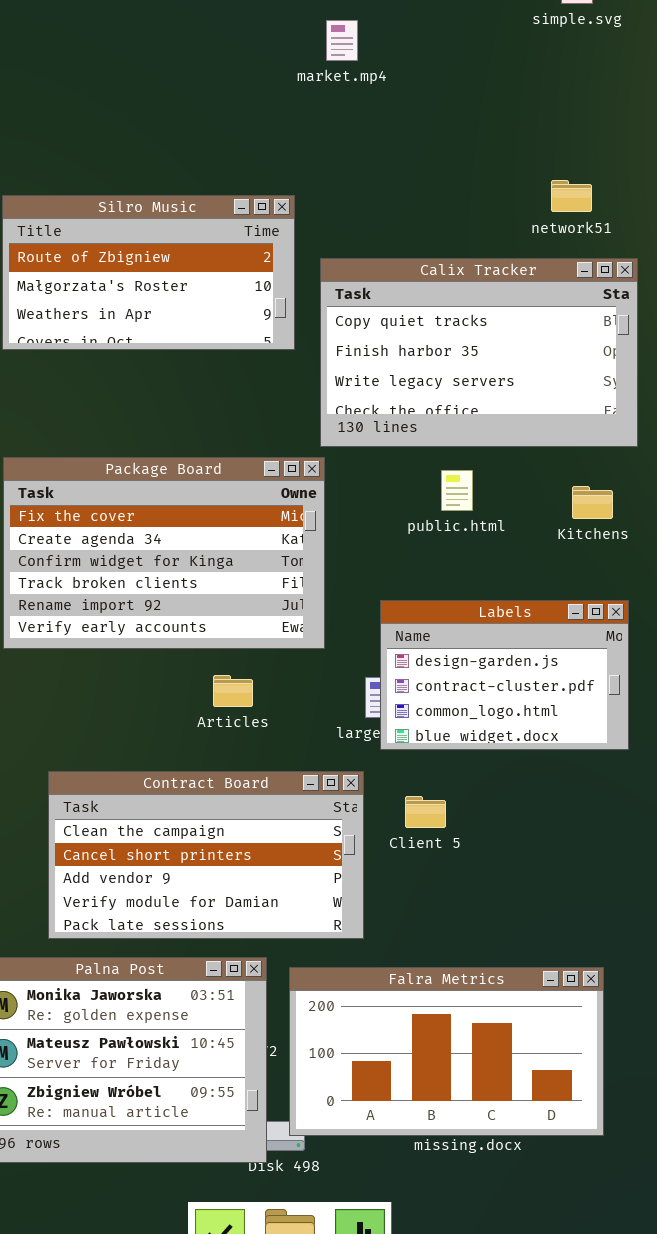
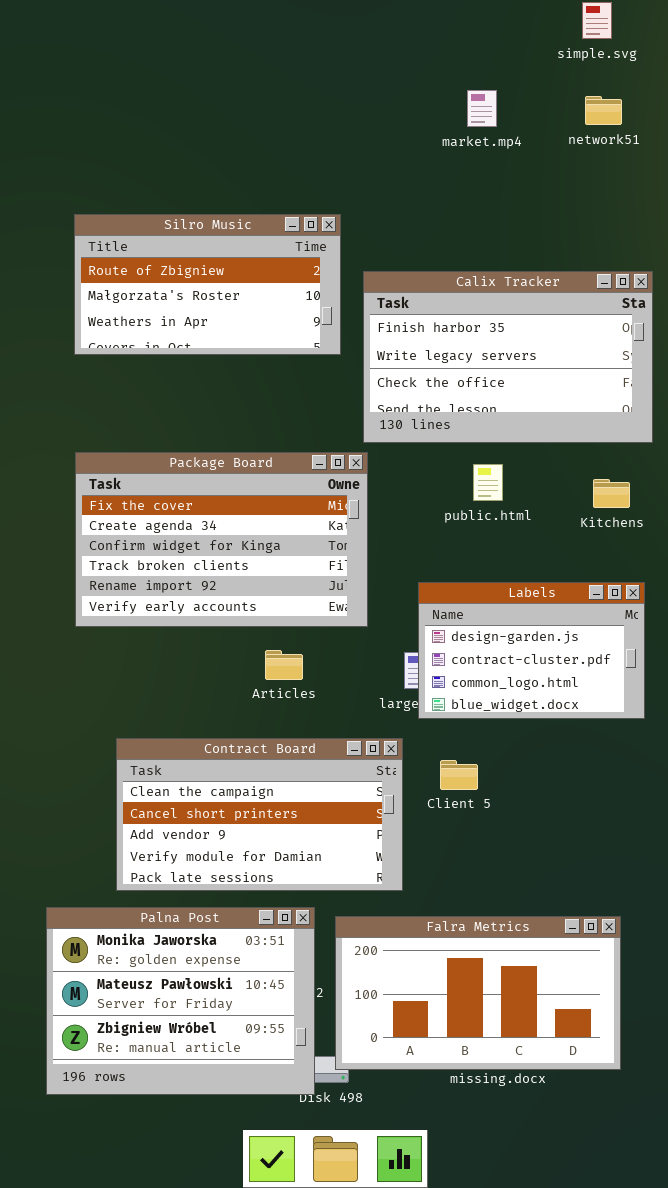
market.mp4: [326,20,358,61] -> [467,90,497,127], moved
network51: [551,180,592,212] -> [585,96,622,125], moved
Calix Tracker: [320,258,638,447] -> [363,271,653,443], scrolled down 1 row

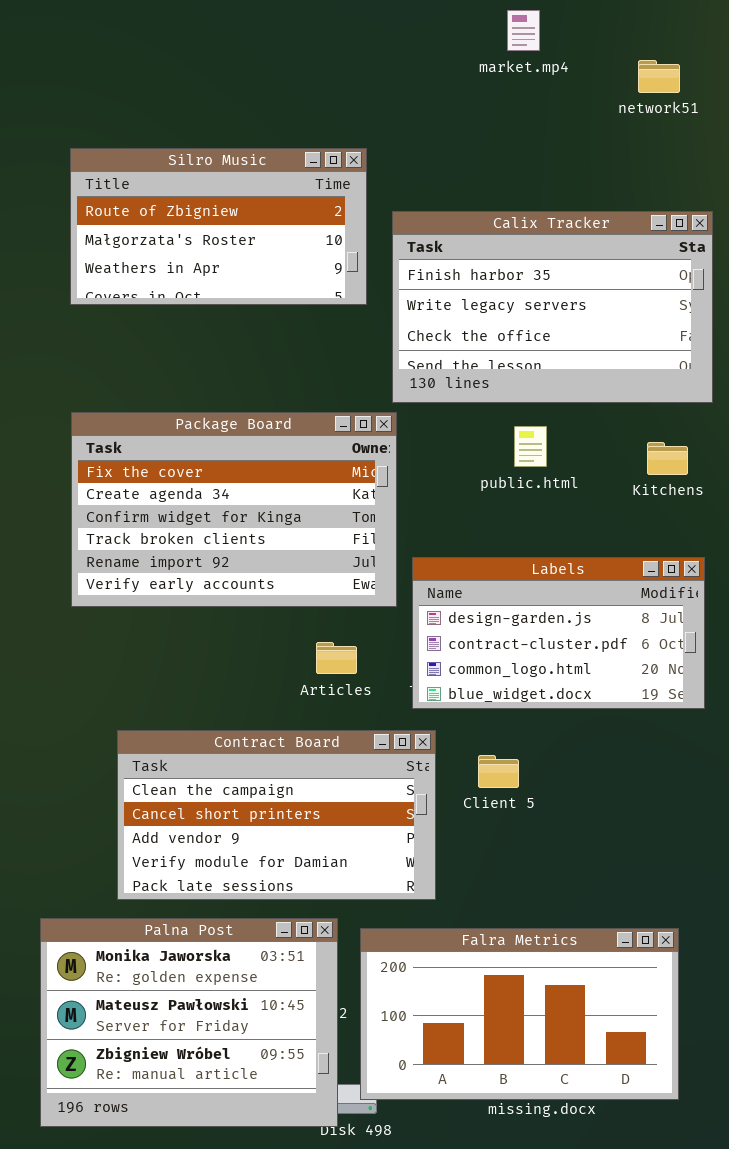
network51: [585,96,622,125] -> [638,60,680,93], moved
Labels: [418,582,645,719] -> [412,557,705,709], resized
Articles: [265,650,303,680] -> [316,642,357,674], moved

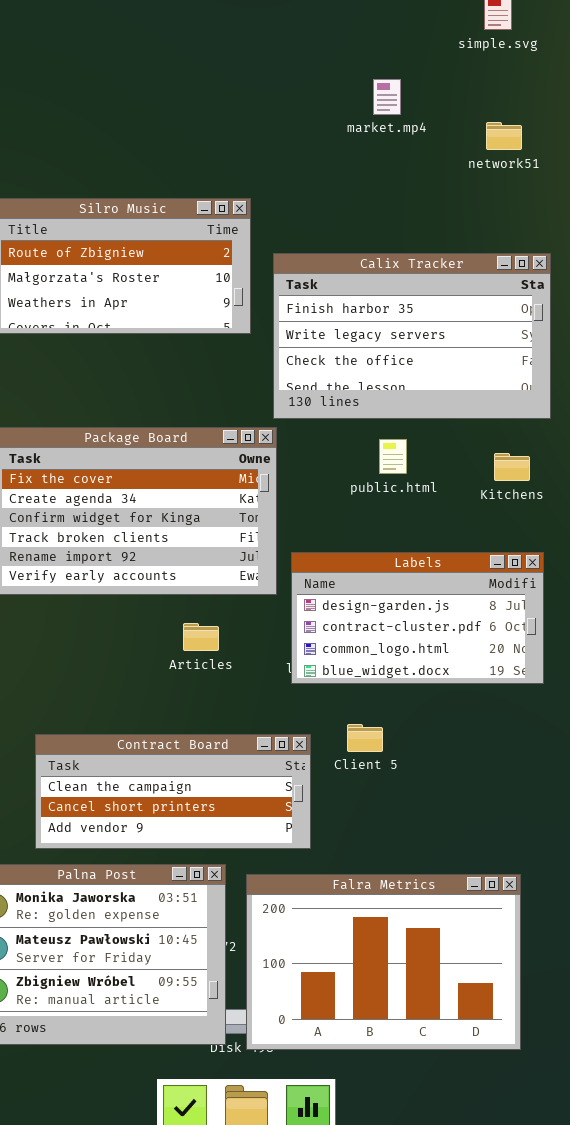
Articles: [316,642,357,674] -> [183,623,219,651], moved
Contract Board: [117,730,436,900] -> [35,734,311,849], resized
Falra Metrics: [360,928,679,1100] -> [246,874,521,1050], resized

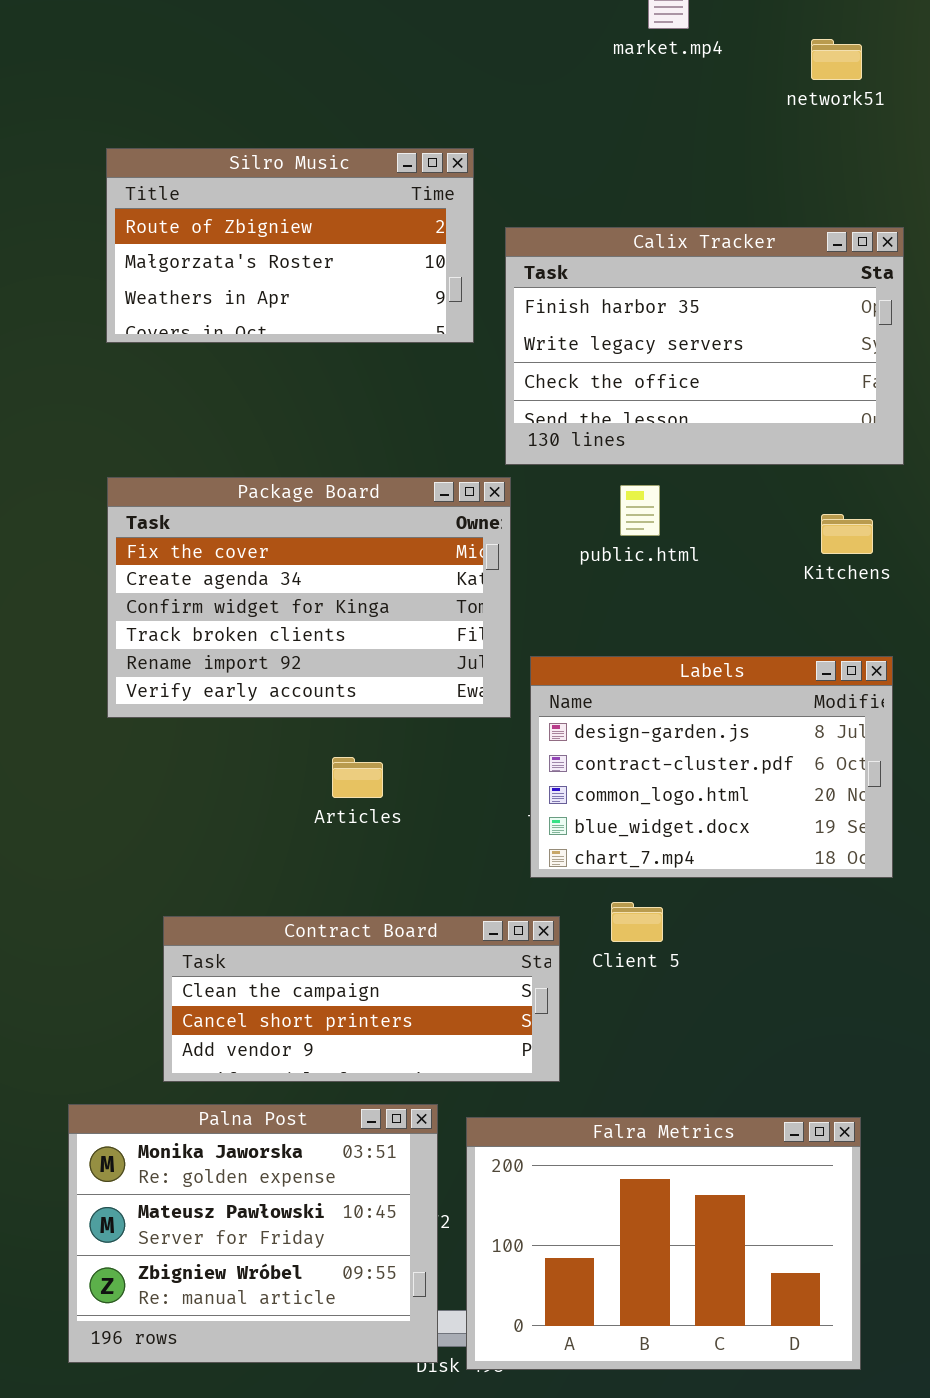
public.html: [379,439,407,474] -> [620,485,660,536], moved
Labels: [291,552,544,684] -> [530,656,893,878], resized
Articles: [183,623,219,651] -> [332,757,383,798], moved

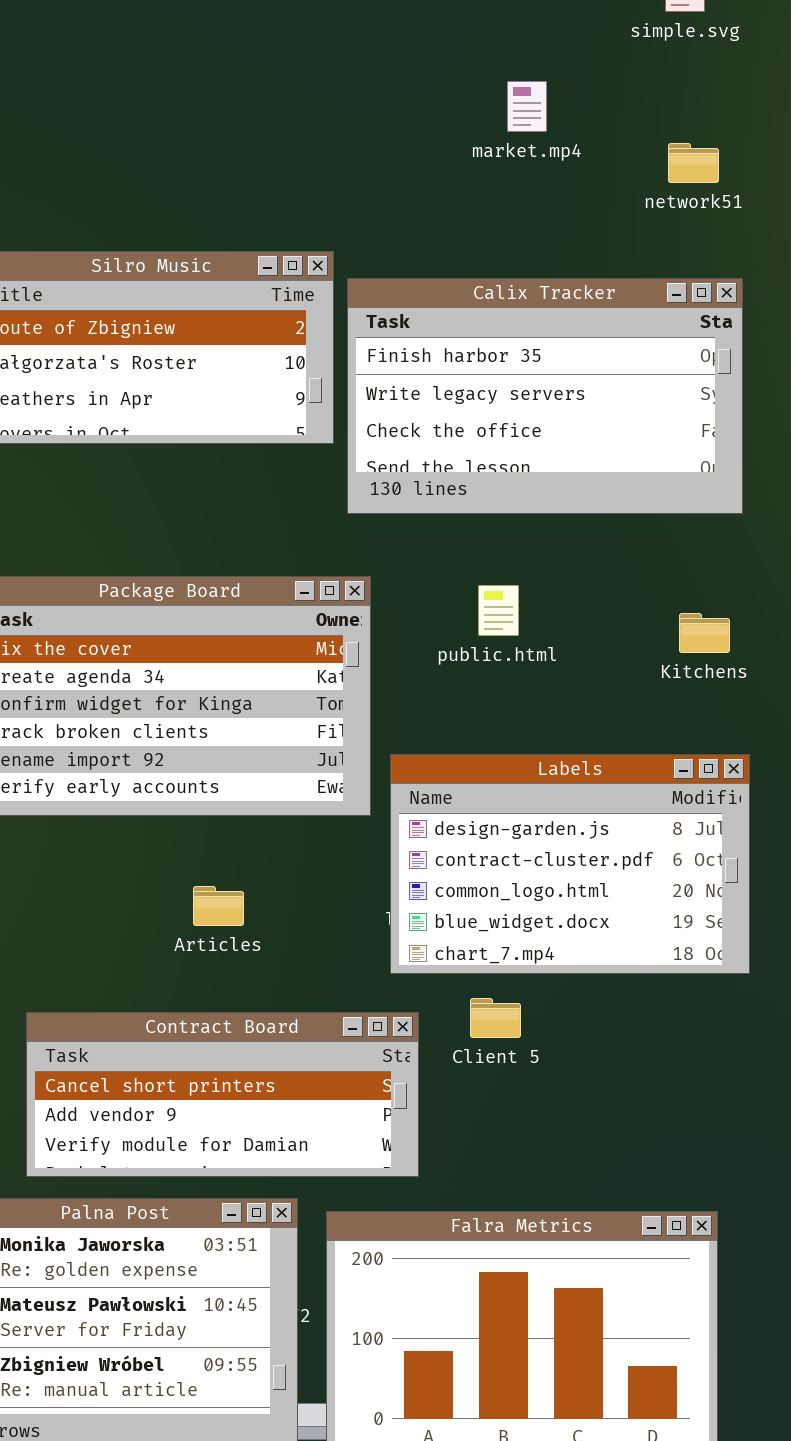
Calix Tracker: [505,227,904,465] -> [347,278,743,514], moved
Articles: [332,757,383,798] -> [193,886,244,926], moved
Contract Board: [163,916,560,1082] -> [26,1012,419,1177], scrolled down 1 row

